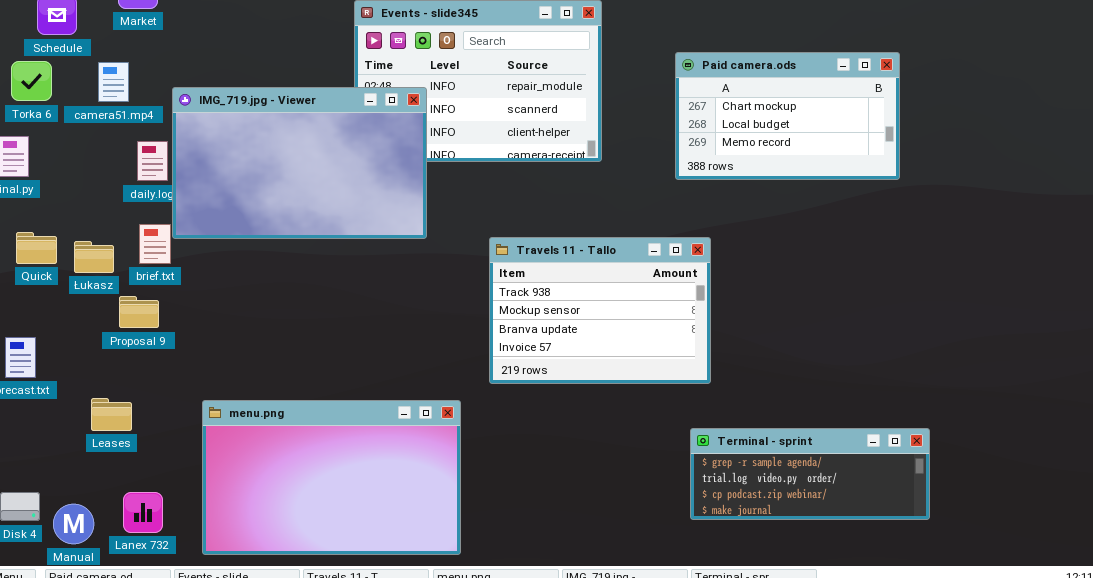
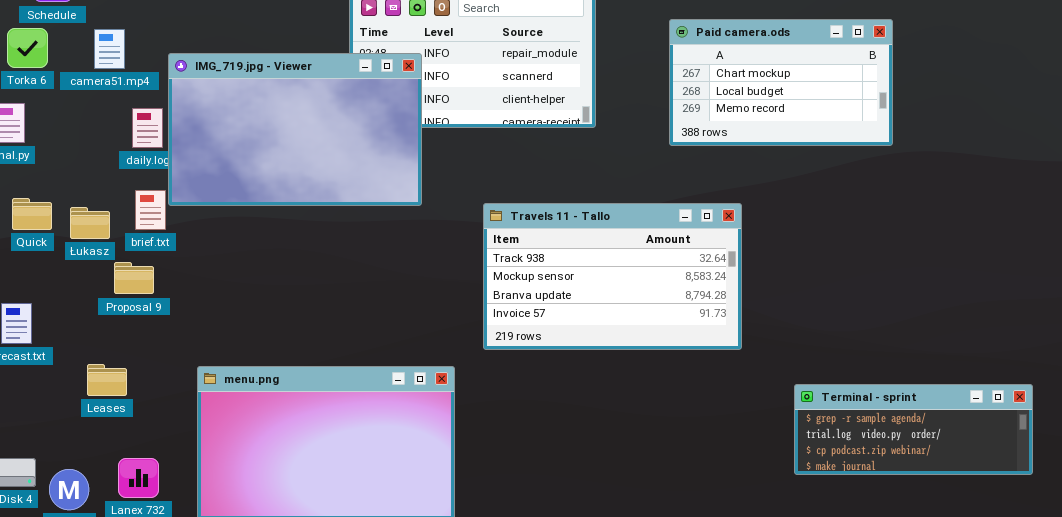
Travels 11 - Tallo: [489,237,711,384] -> [483,203,742,350], resized
Terminal - sprint: [690,428,930,520] -> [794,384,1033,475], moved

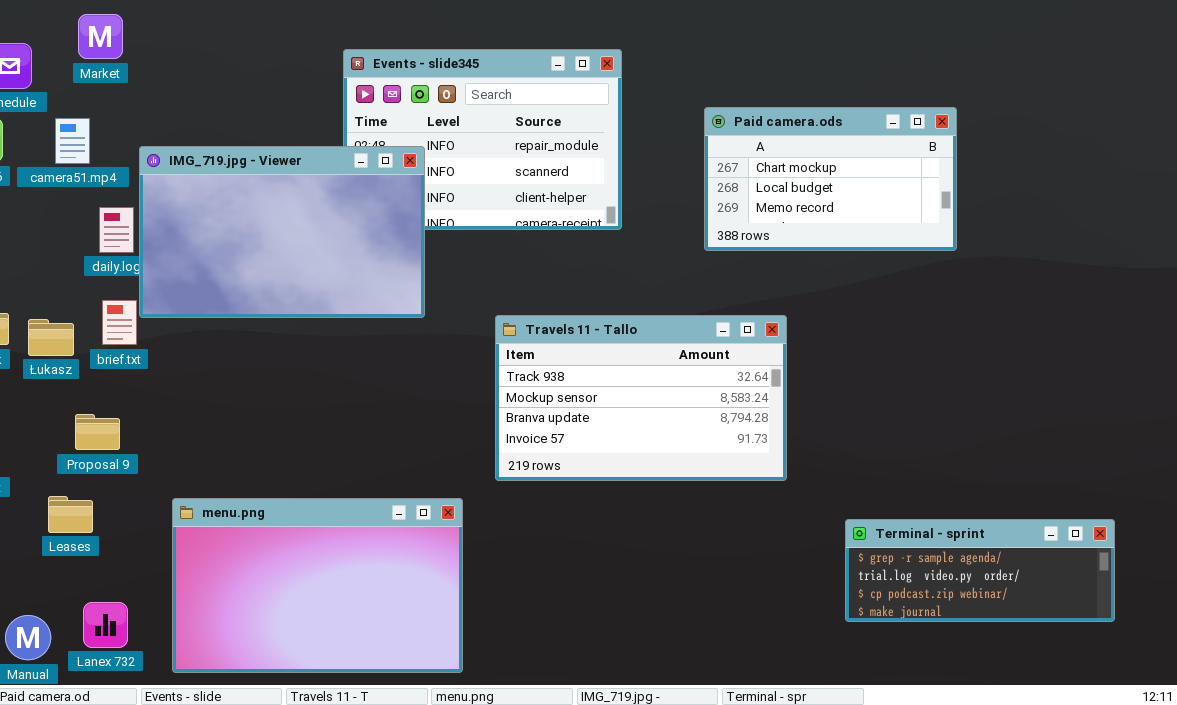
Proposal 9: [114,262,154,294] -> [75,414,120,450], moved

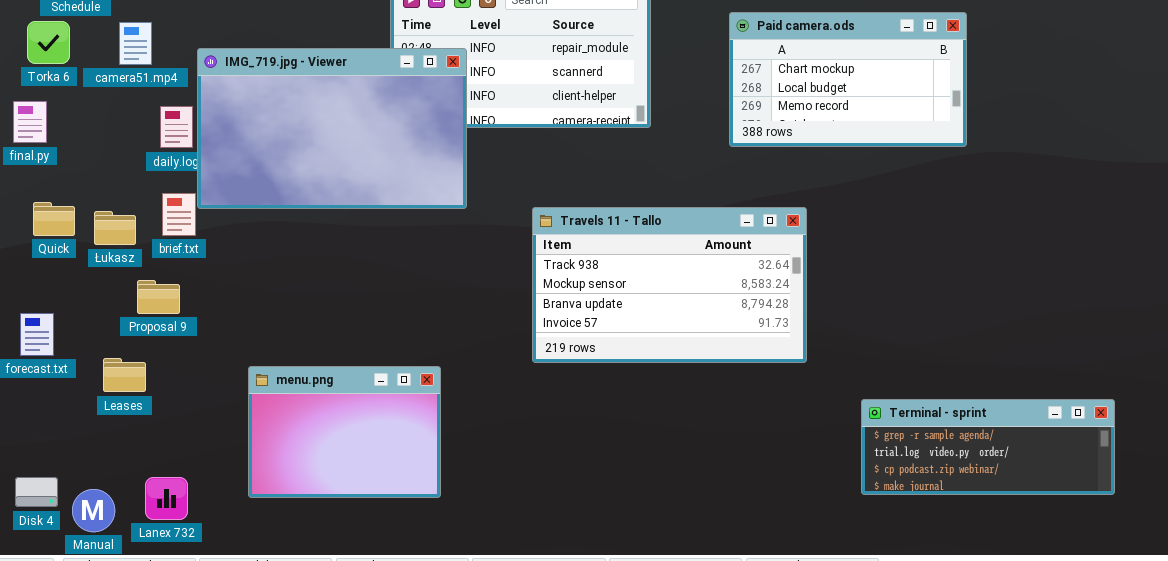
Proposal 9: [75,414,120,450] -> [137,280,180,314], moved
Leases: [48,496,93,533] -> [103,358,146,392], moved
menu.png: [172,498,463,673] -> [248,366,441,498], moved, resized

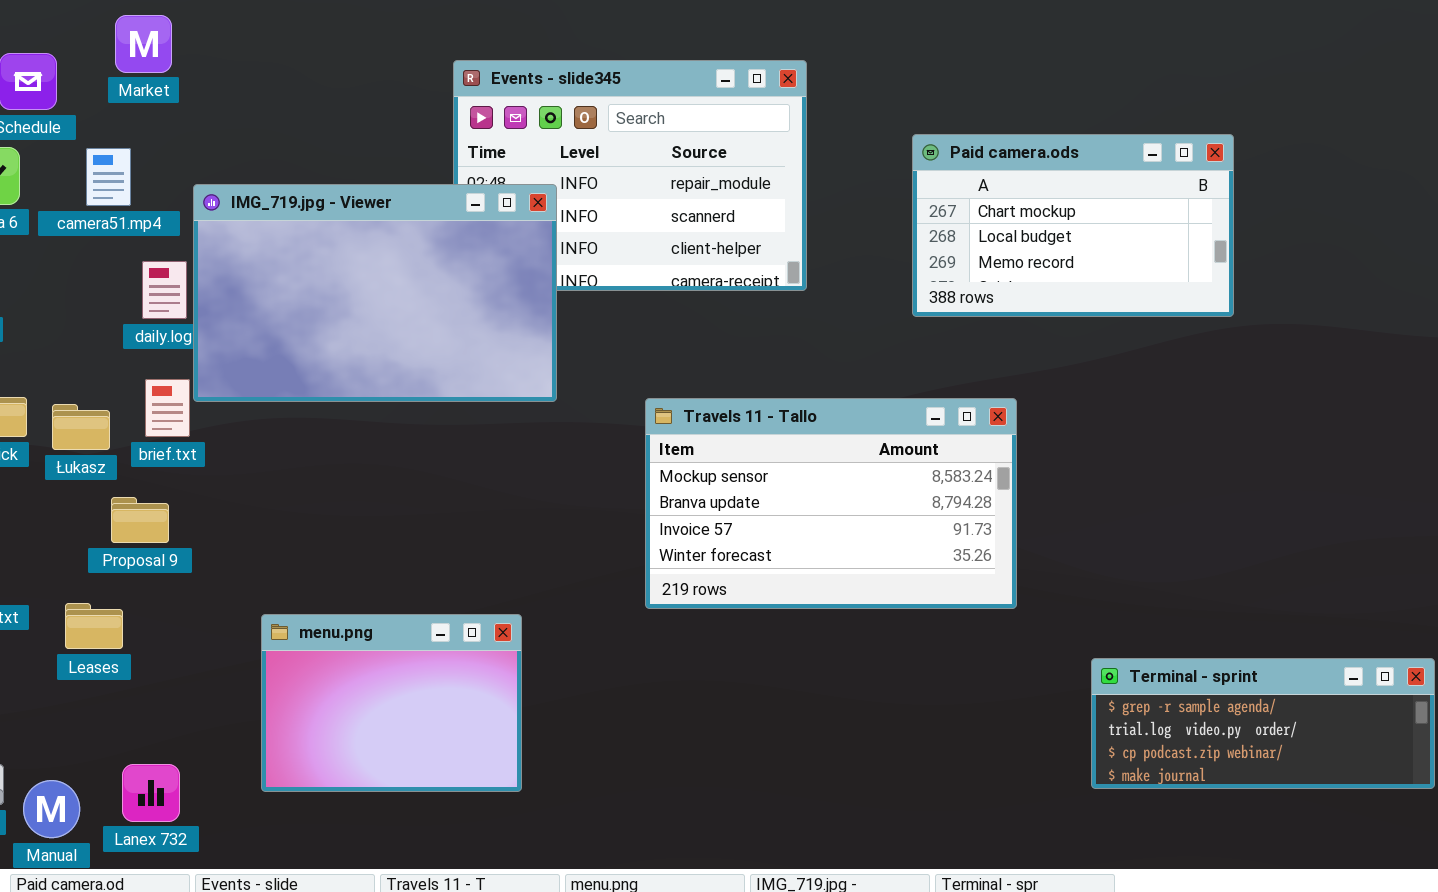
Travels 11 - Tallo: [532,207,807,363] -> [645,398,1017,609], scrolled down 1 row

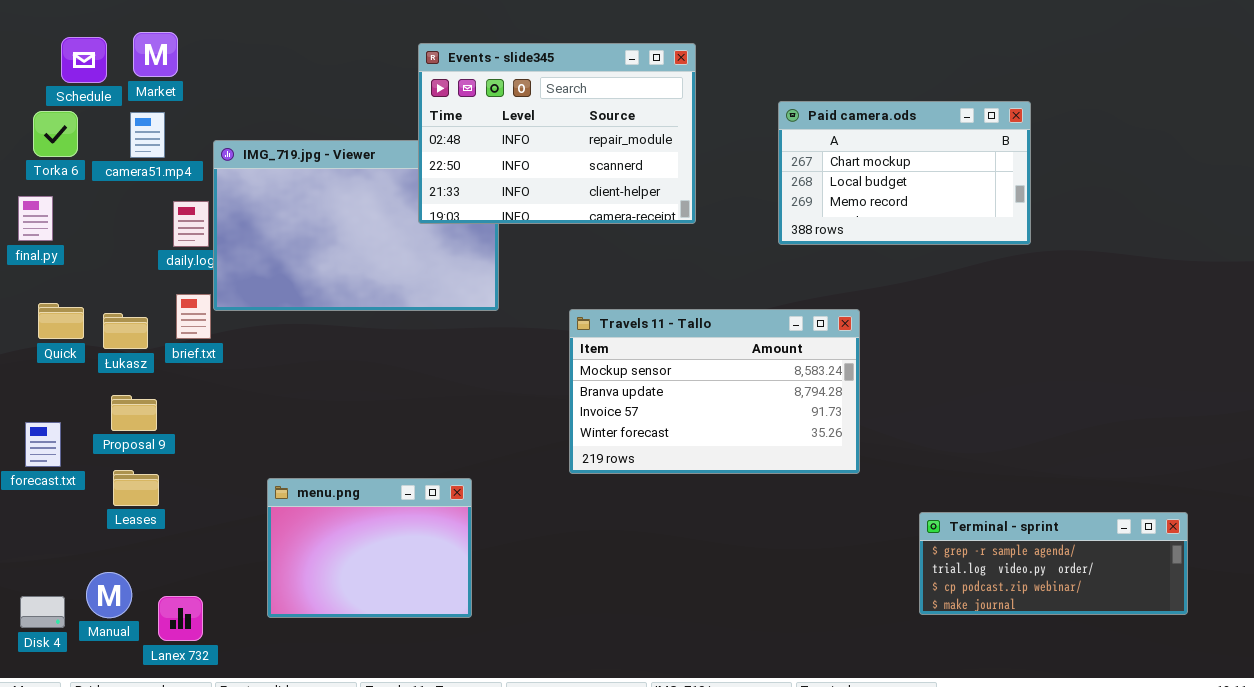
Market: [115,15,172,73] -> [133,32,178,77], moved
Events - slide345: [453,60,807,291] -> [418,43,696,224], raised
Proposal 9: [111,497,169,543] -> [111,395,157,431], moved
Manual: [23,780,80,838] -> [86,572,132,618], moved

